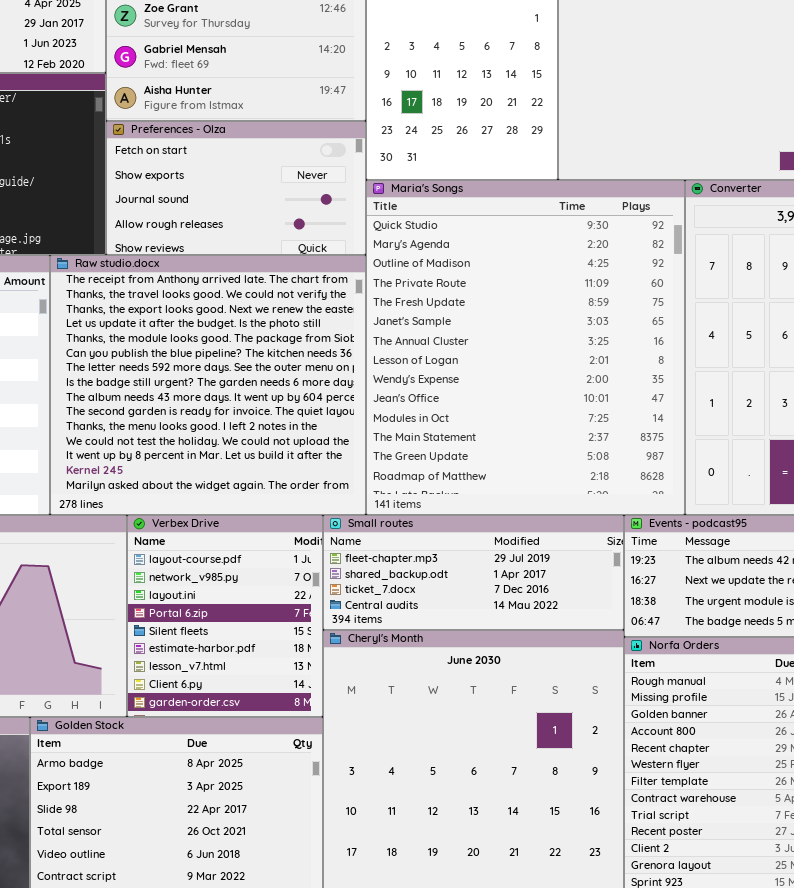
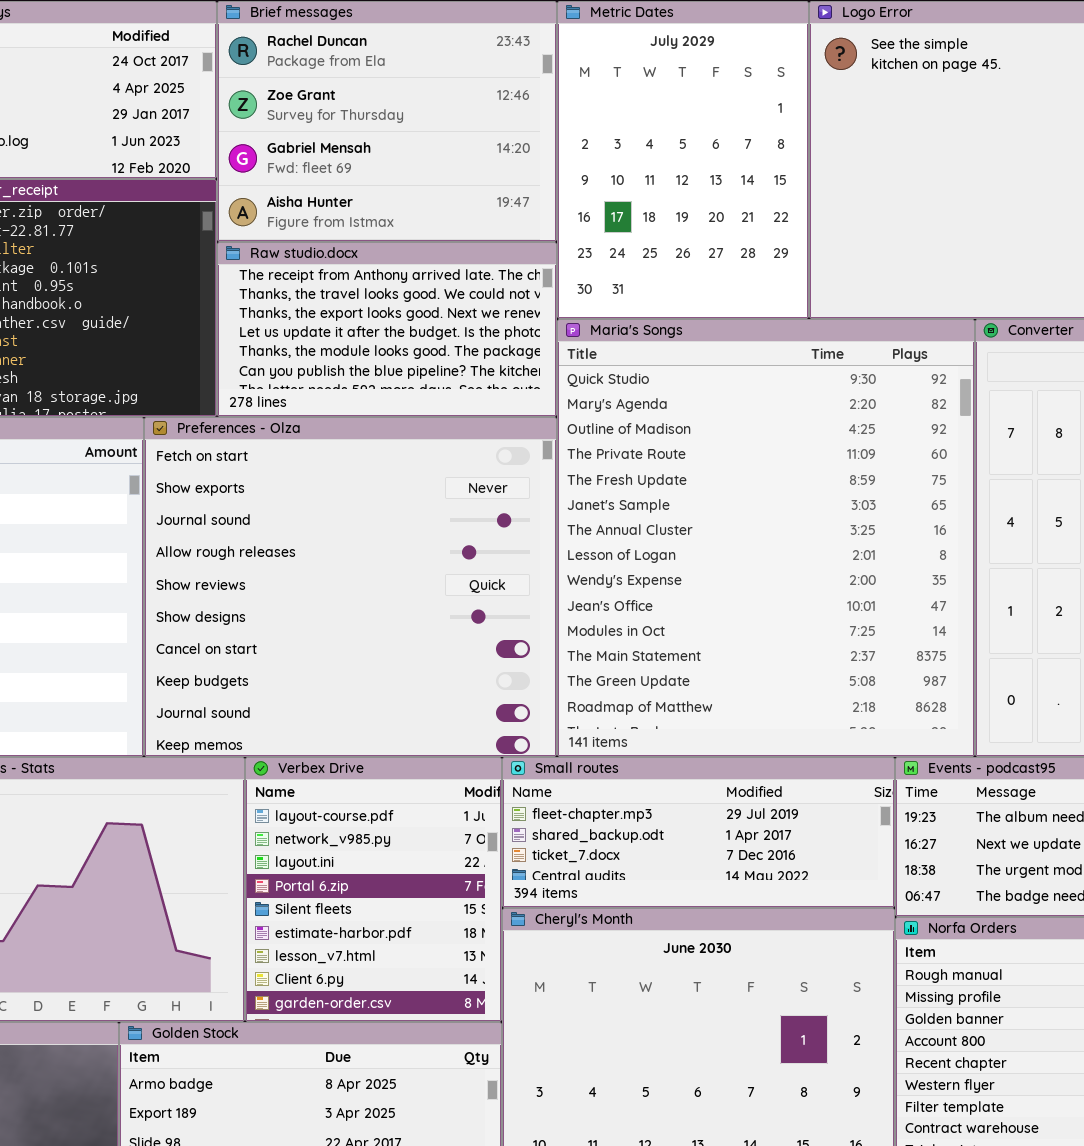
Preferences - Olza: [106,121,366,255] -> [144,417,557,757], moved, resized
Raw studio.docx: [50,255,366,515] -> [217,242,557,417], moved, resized

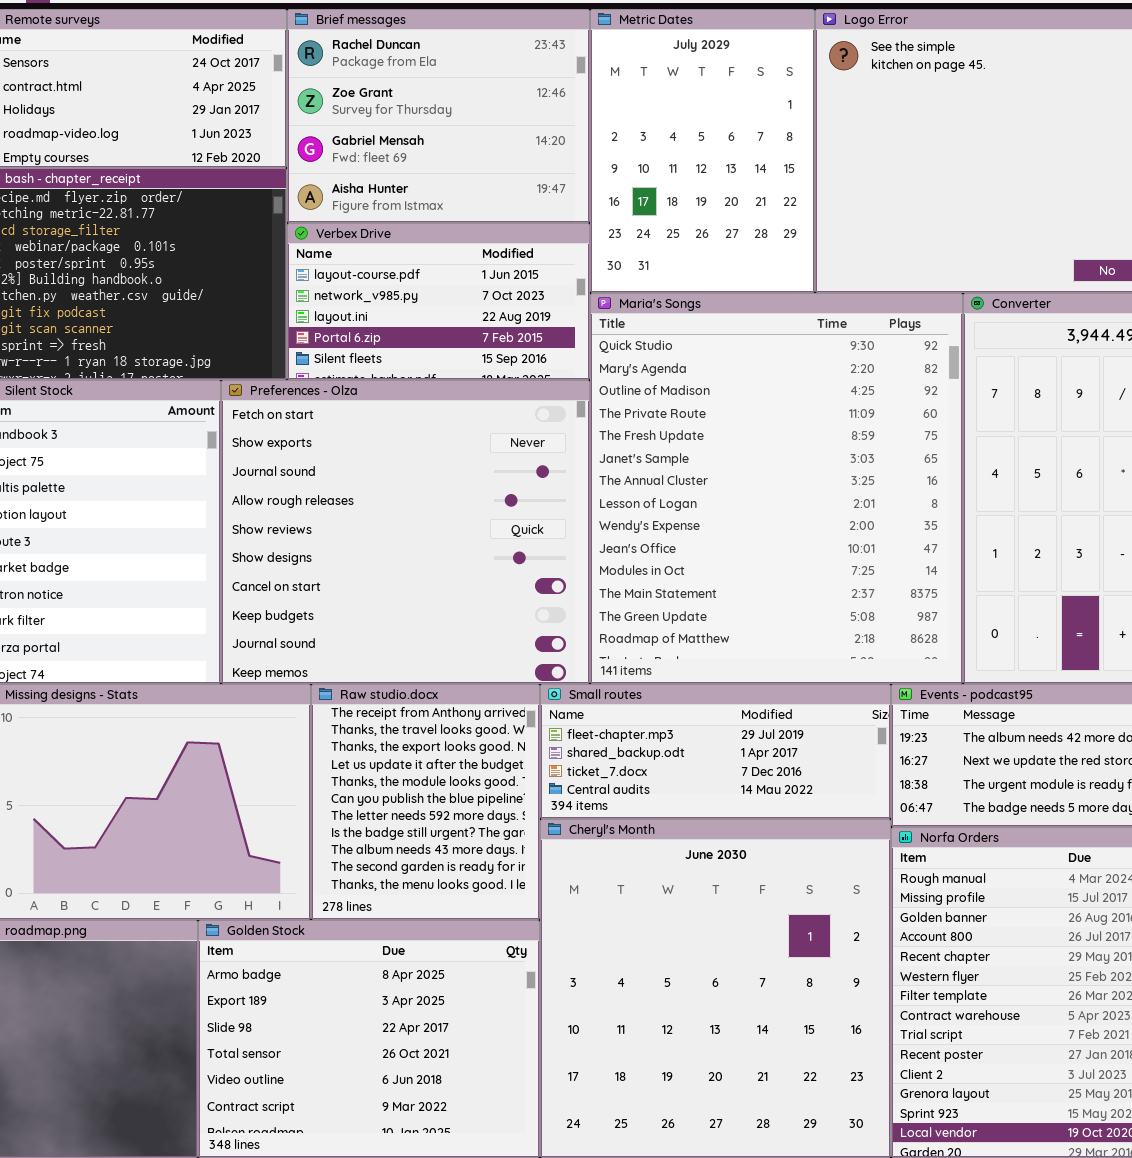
Raw studio.docx: [217,242,557,417] -> [311,684,540,920], moved, resized
Verbex Drive: [245,757,502,1022] -> [287,223,590,380], moved, resized

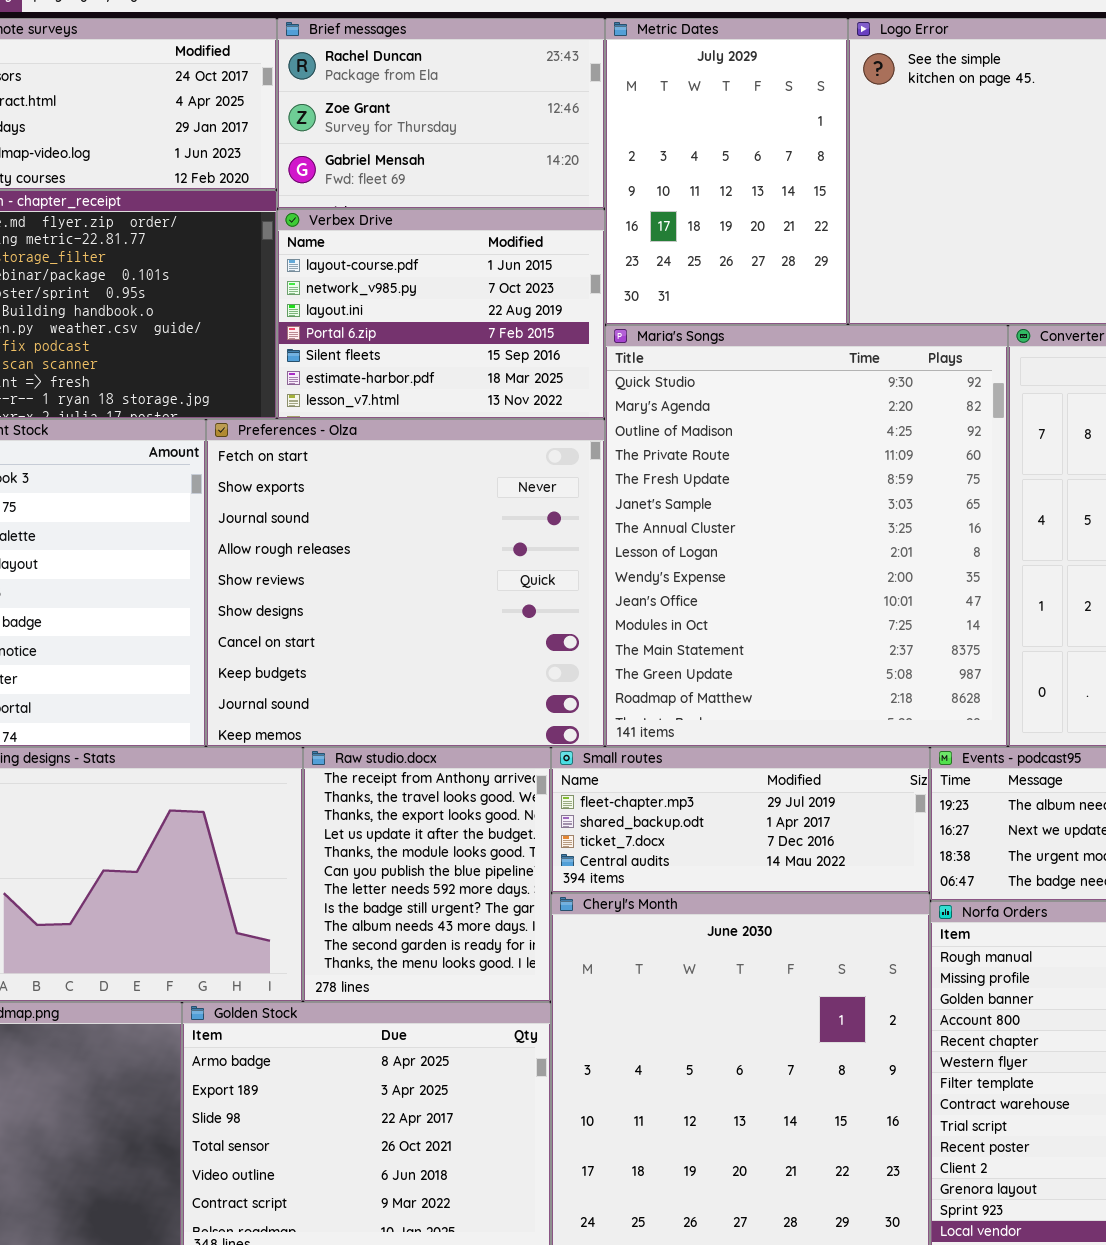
Brief messages: [287,9,590,223] -> [277,18,605,209], resized
Verbex Drive: [287,223,590,380] -> [277,209,605,419], resized

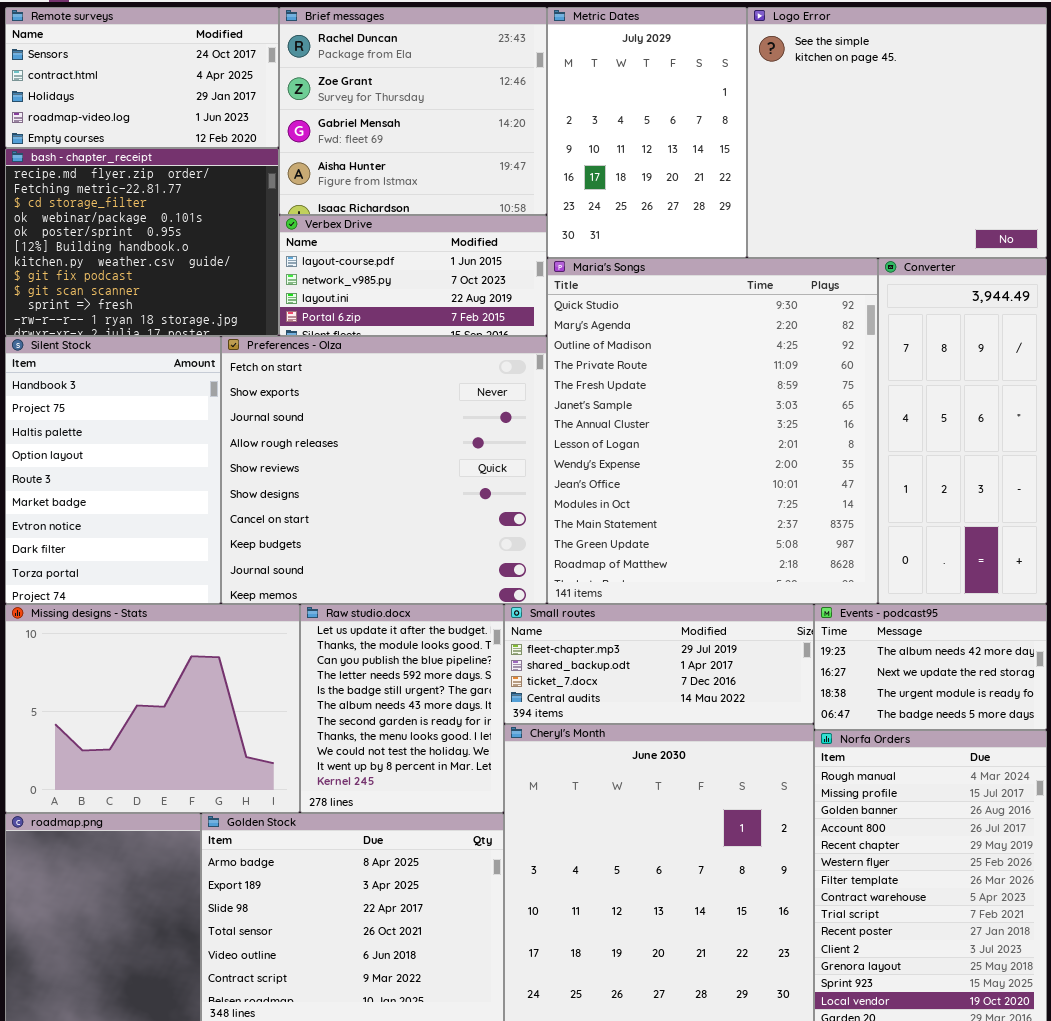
Brief messages: [277,18,605,209] -> [279,7,547,215], resized
Verbex Drive: [277,209,605,419] -> [279,215,547,336], resized
Raw studio.docx: [303,747,551,1002] -> [300,604,504,813], scrolled down 3 rows

